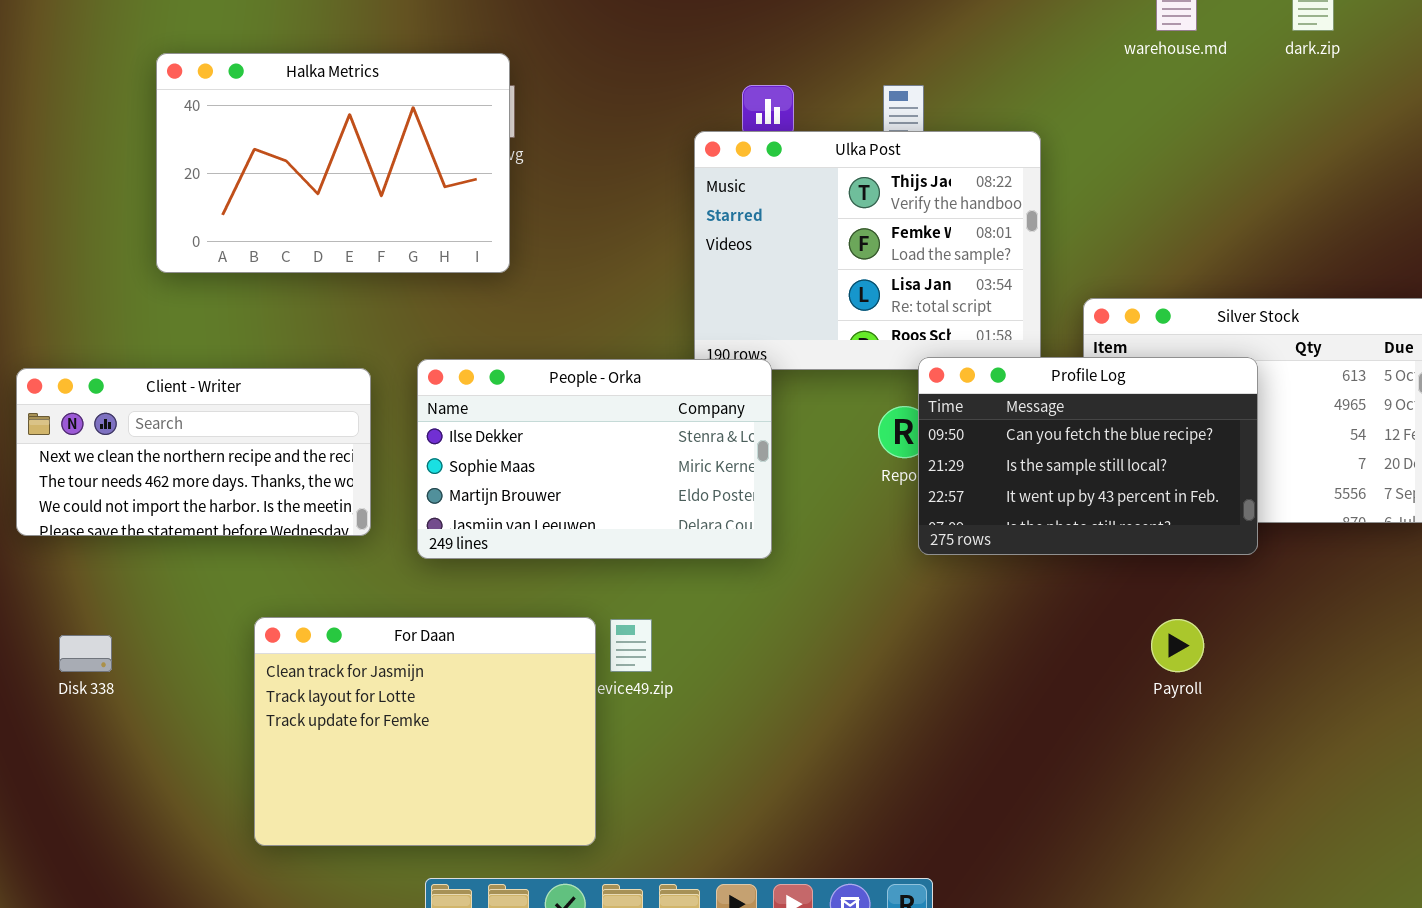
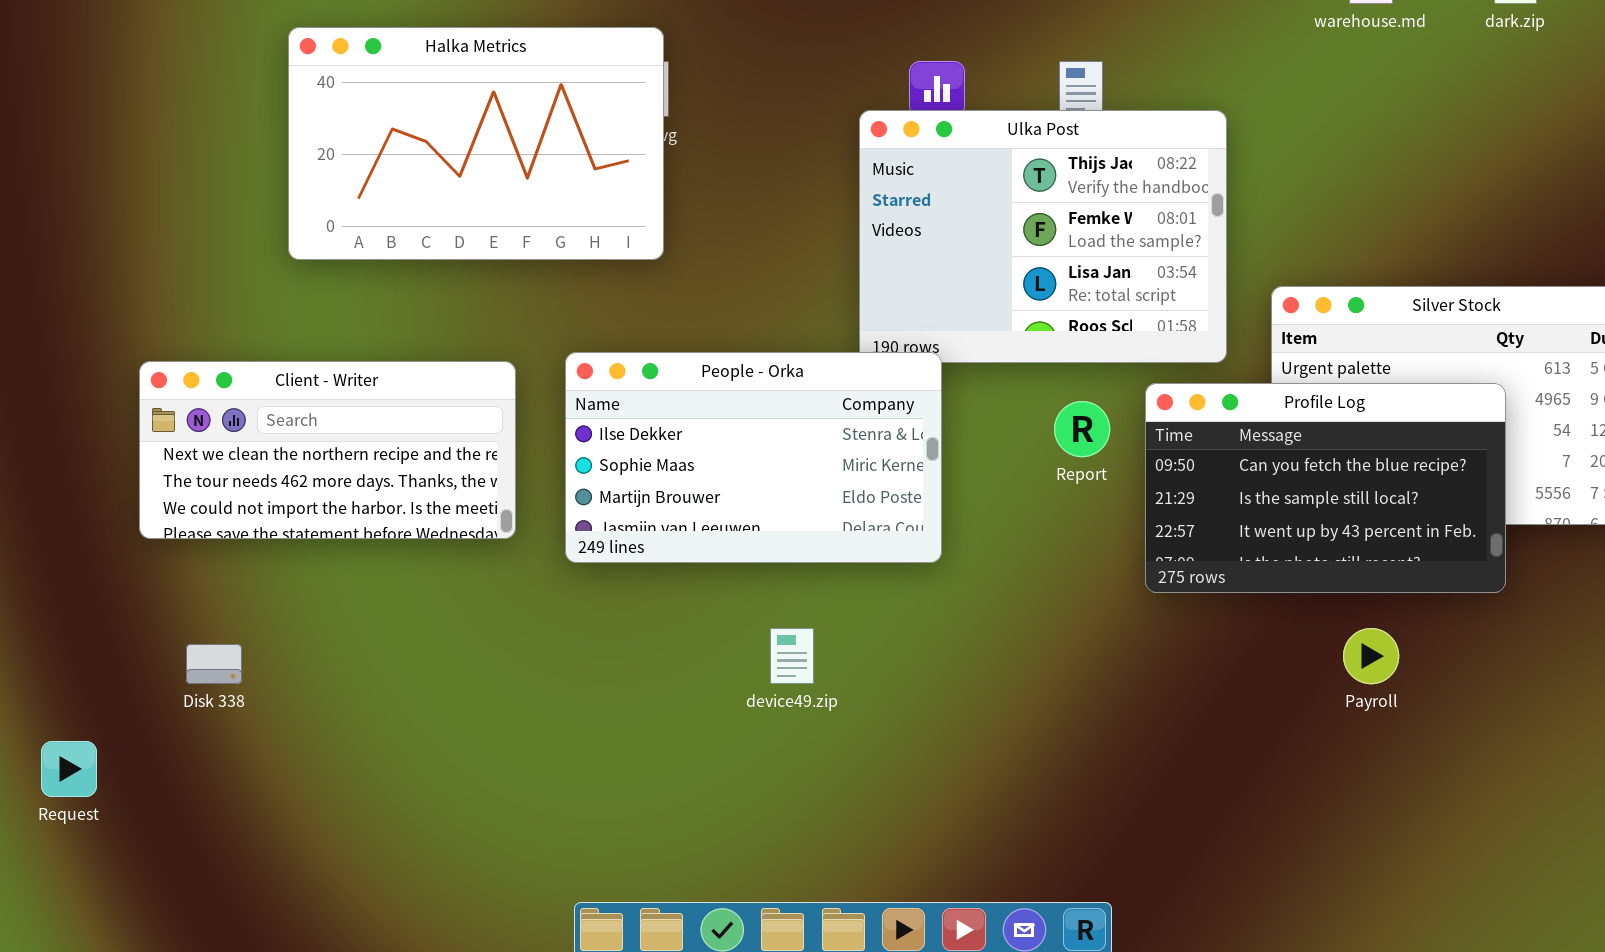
Profile Log: [918,357,1258,555] -> [1145,383,1506,593], moved
For Daan: [254,617,596,846] -> none, closed

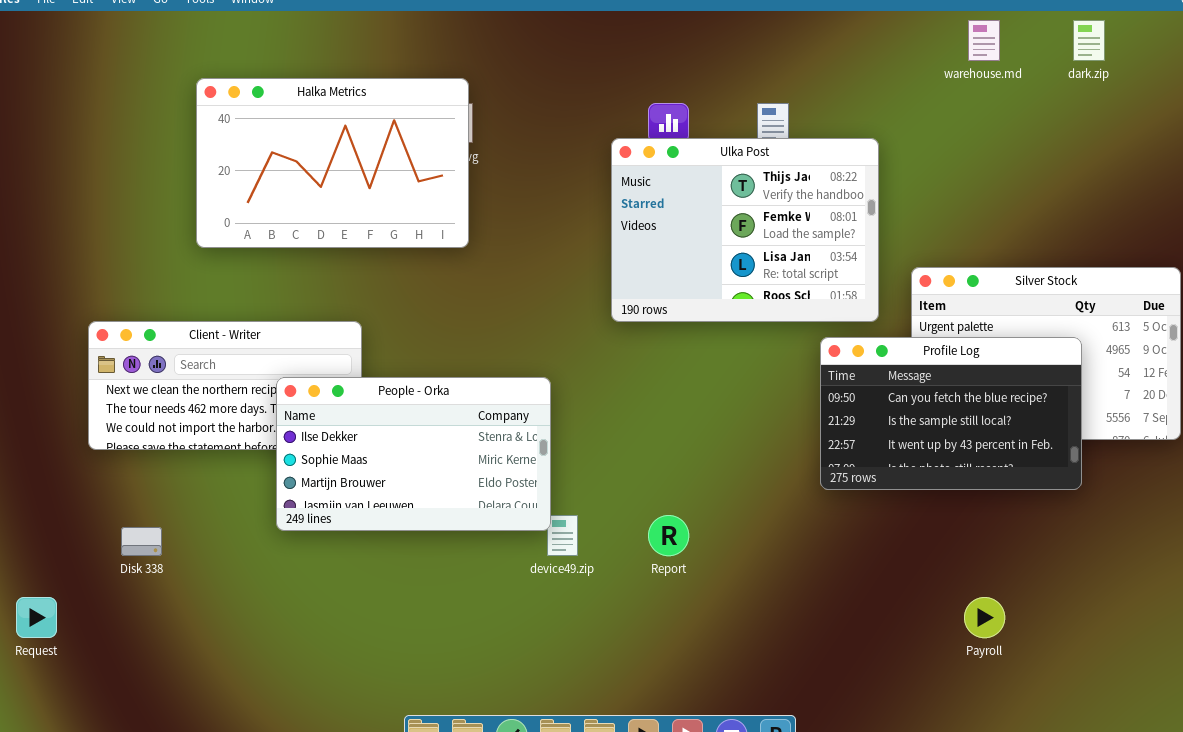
People - Orka: [565,352,942,563] -> [276,377,551,531], moved
Report: [1054,401,1110,457] -> [648,515,689,556], moved
Payroll: [1343,628,1399,684] -> [964,597,1005,638], moved

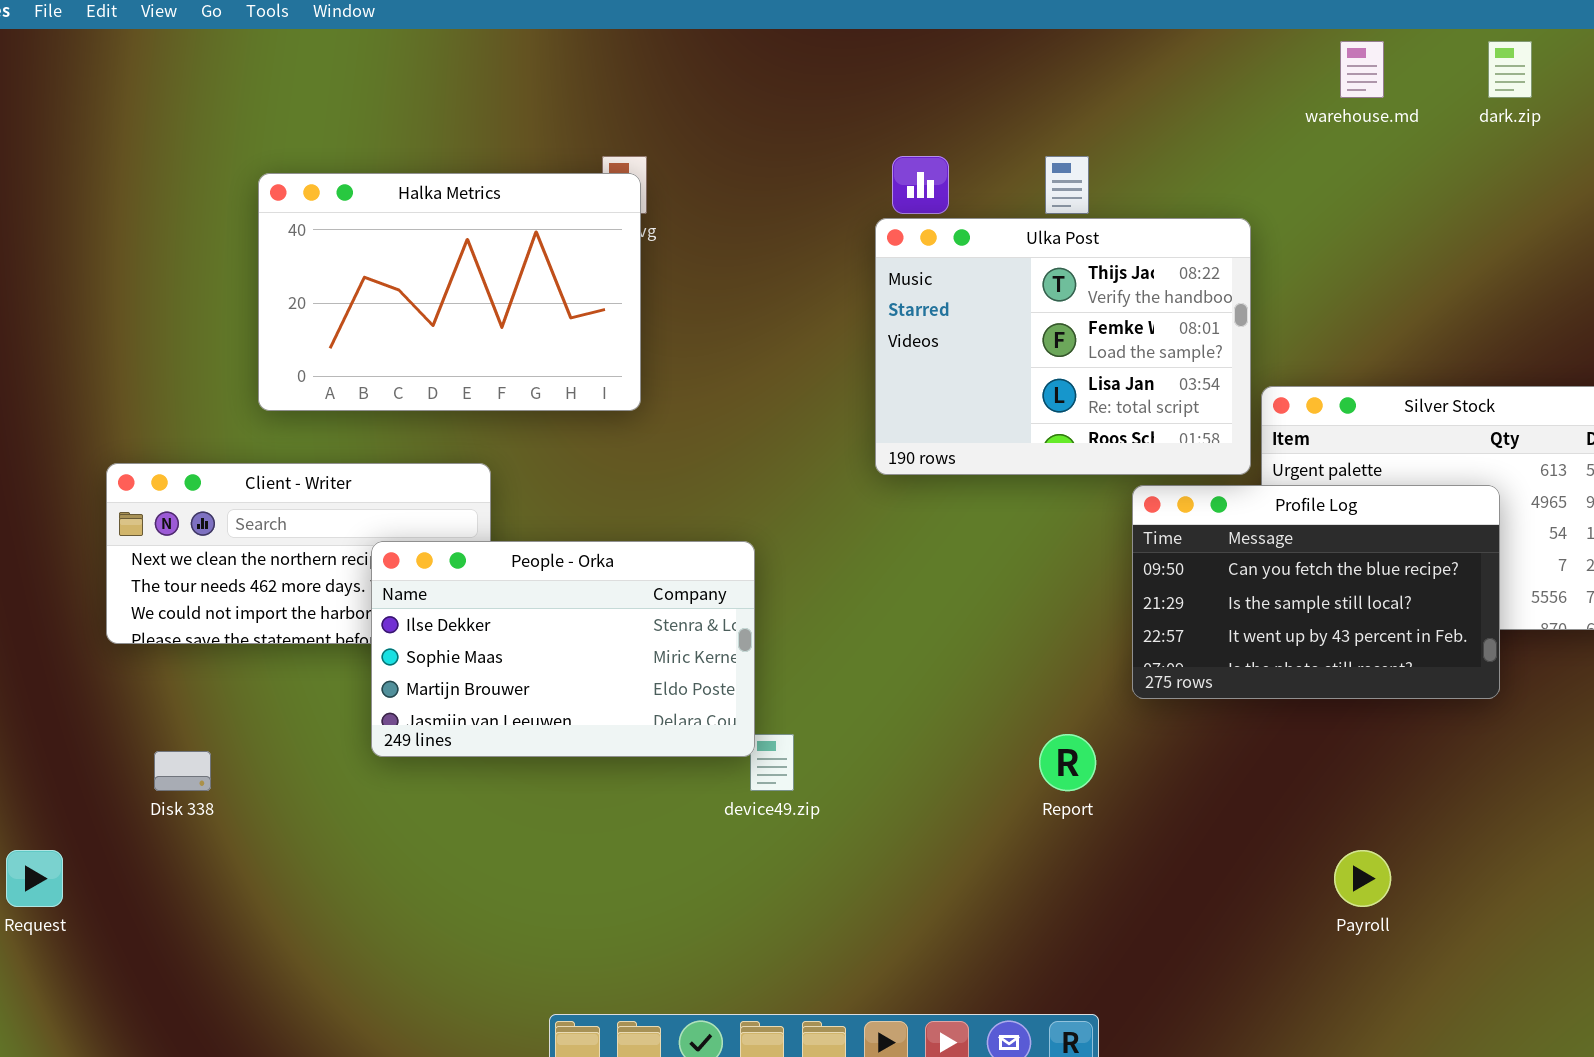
Halka Metrics: [196,78,469,248] -> [258,173,641,411], moved
Ulka Post: [611,138,879,322] -> [875,218,1251,475], moved
Report: [648,515,689,556] -> [1039,734,1096,791], moved

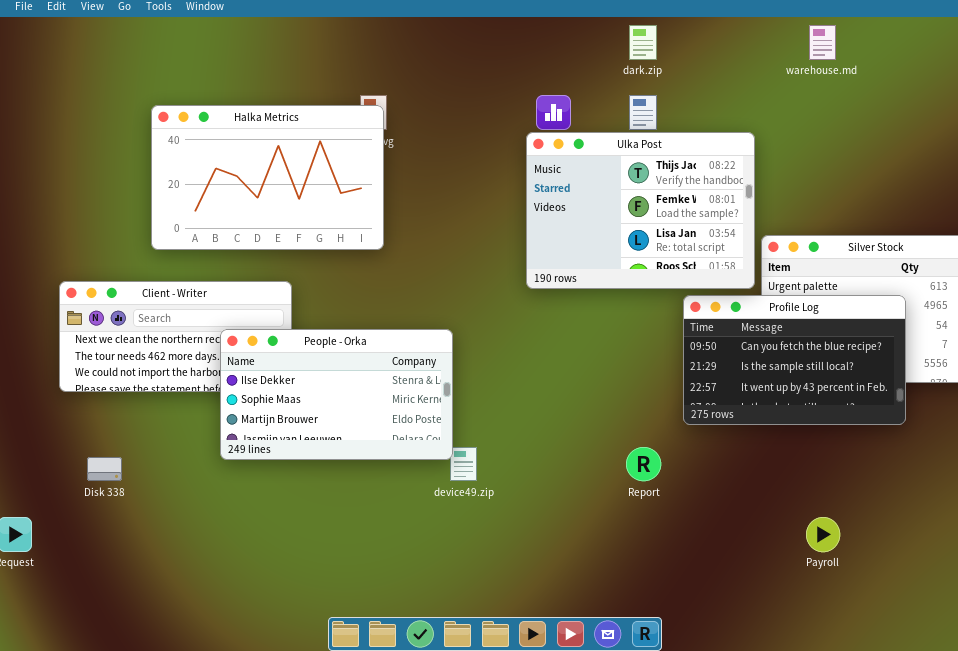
dark.zip: [1488,41,1532,98] -> [629,25,657,60], moved

